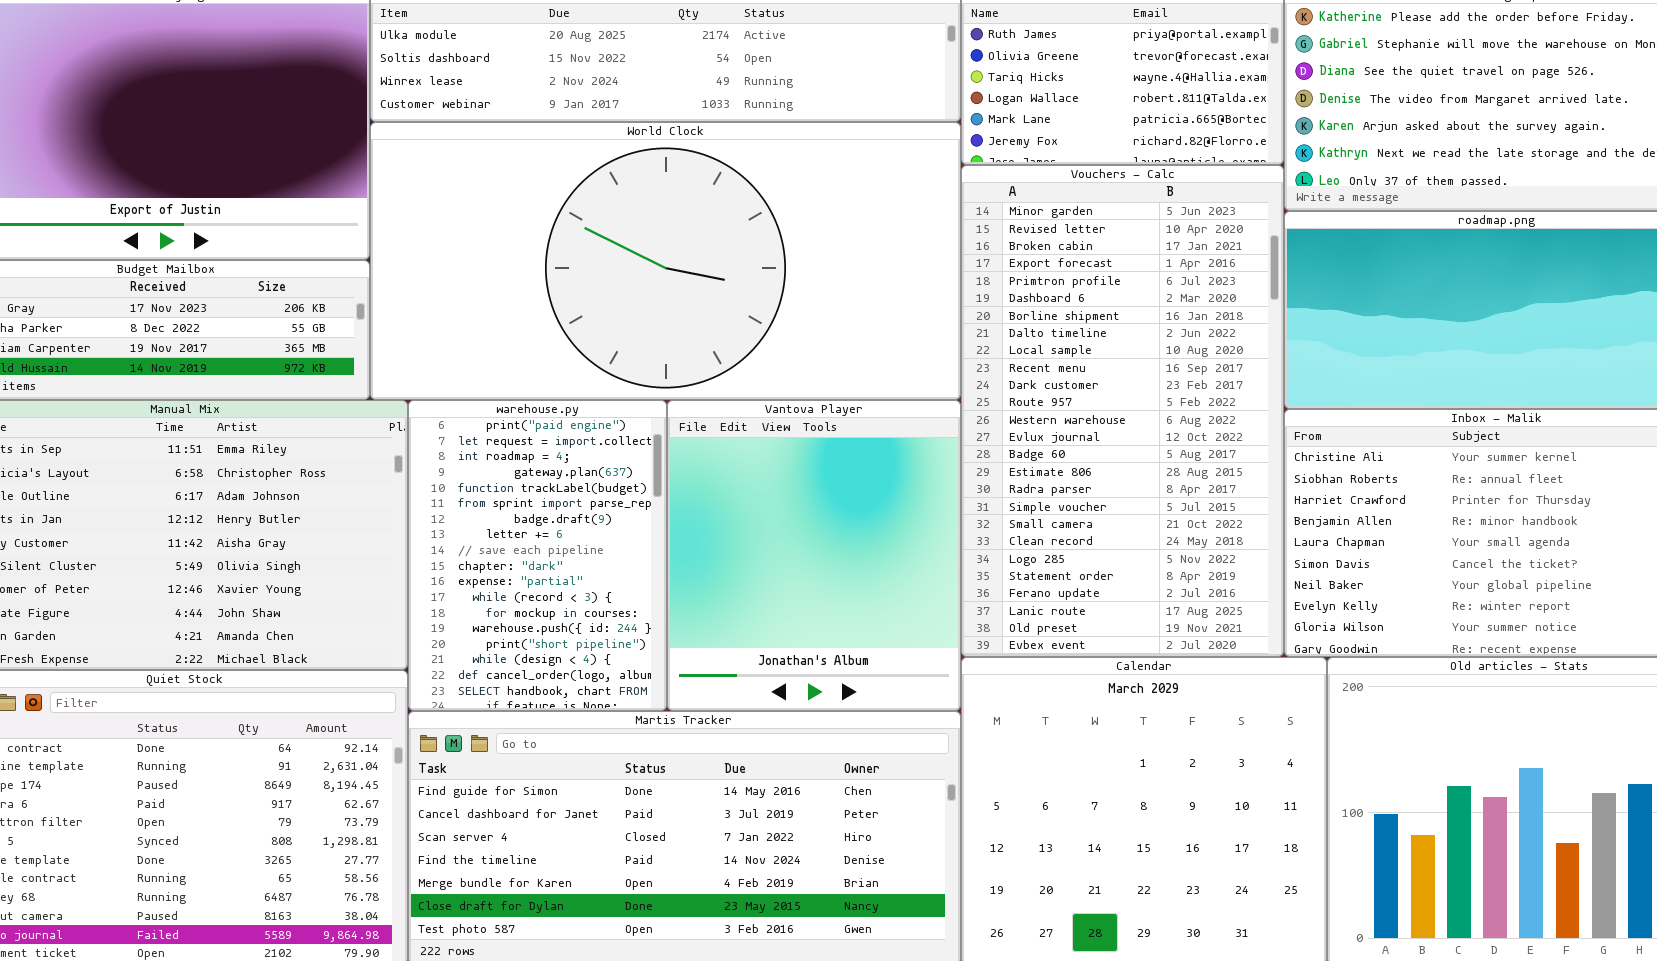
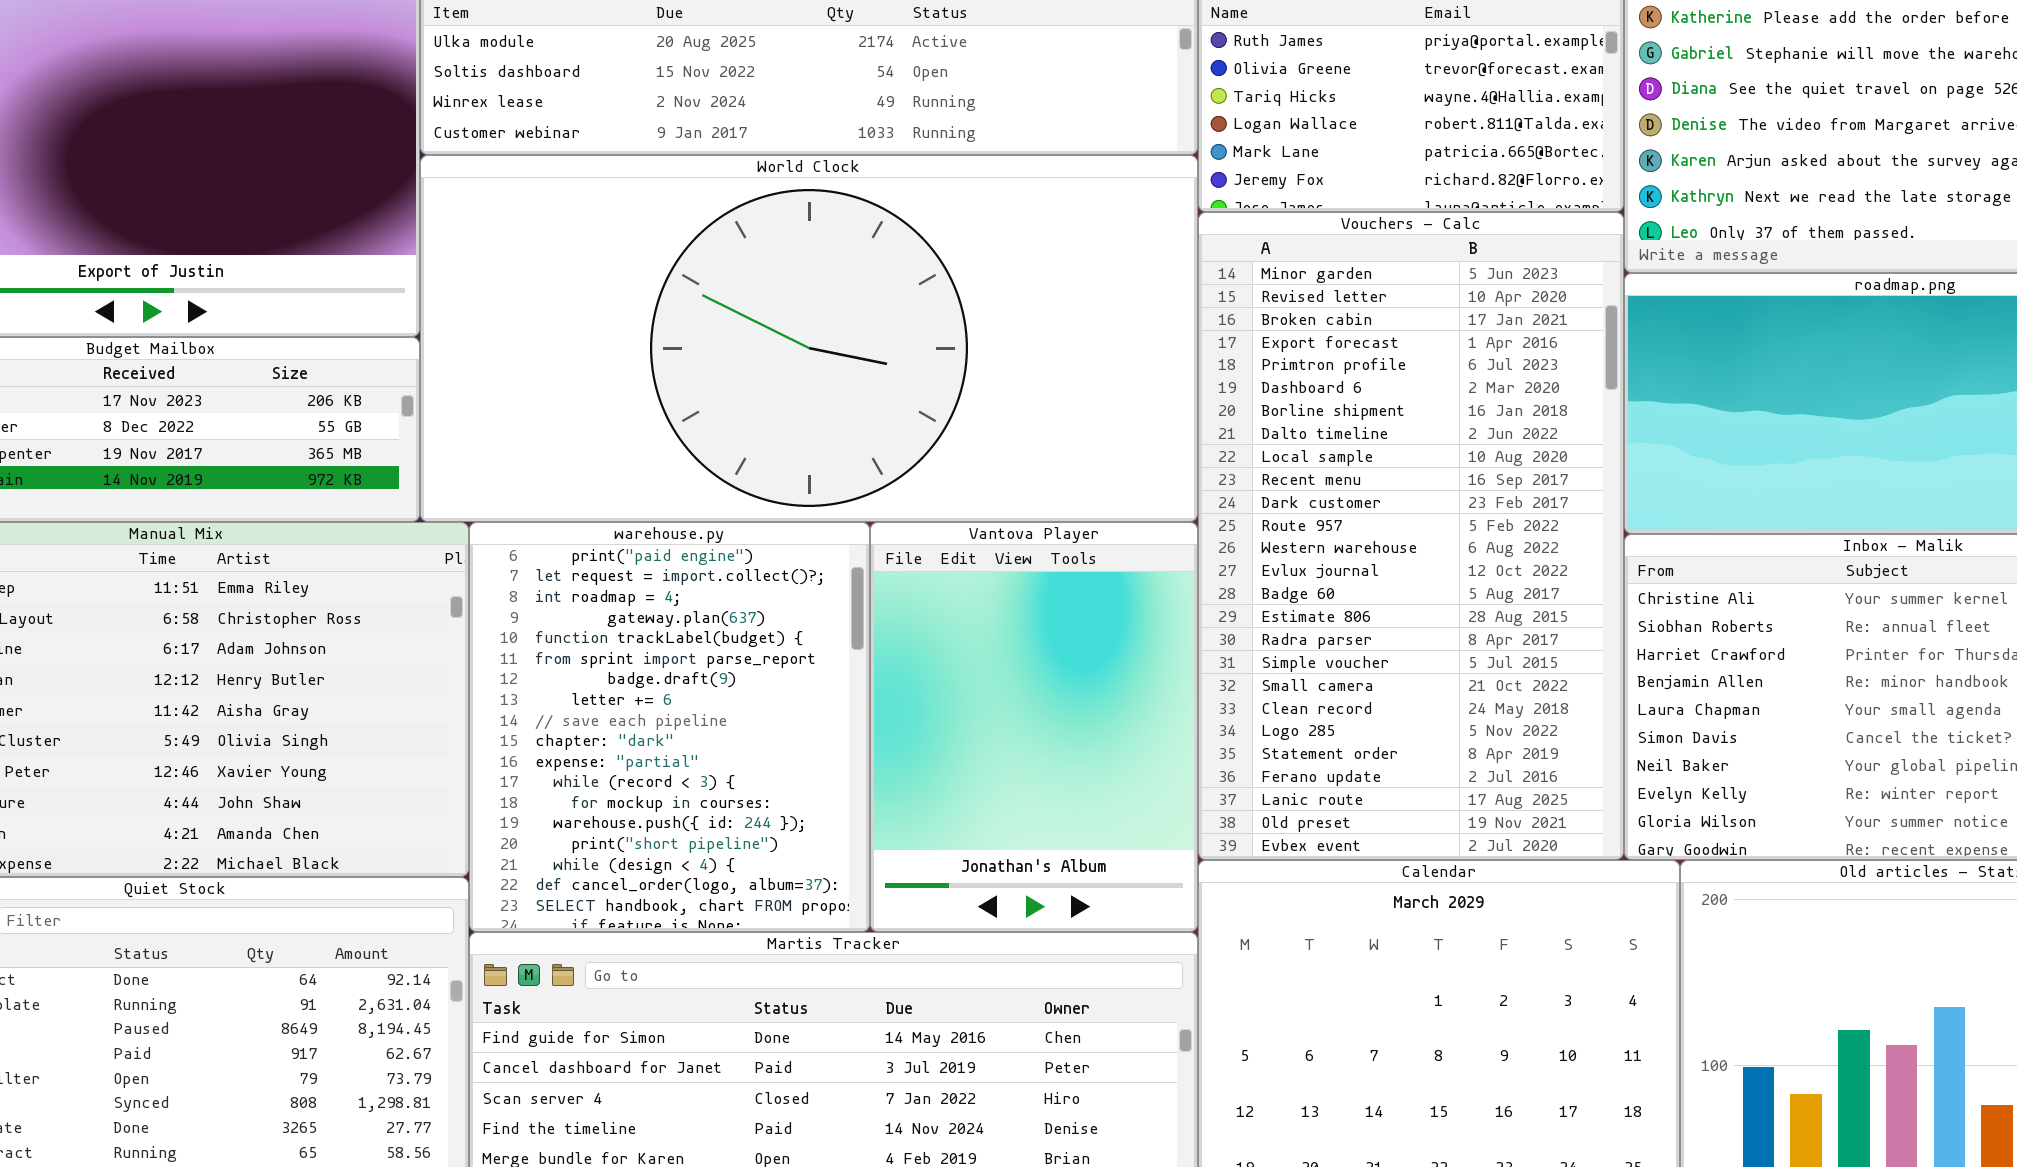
warehouse.py: [408,400,667,711] -> [469,522,870,932], resized
Vantova Player: [667,400,961,711] -> [870,522,1198,932], resized

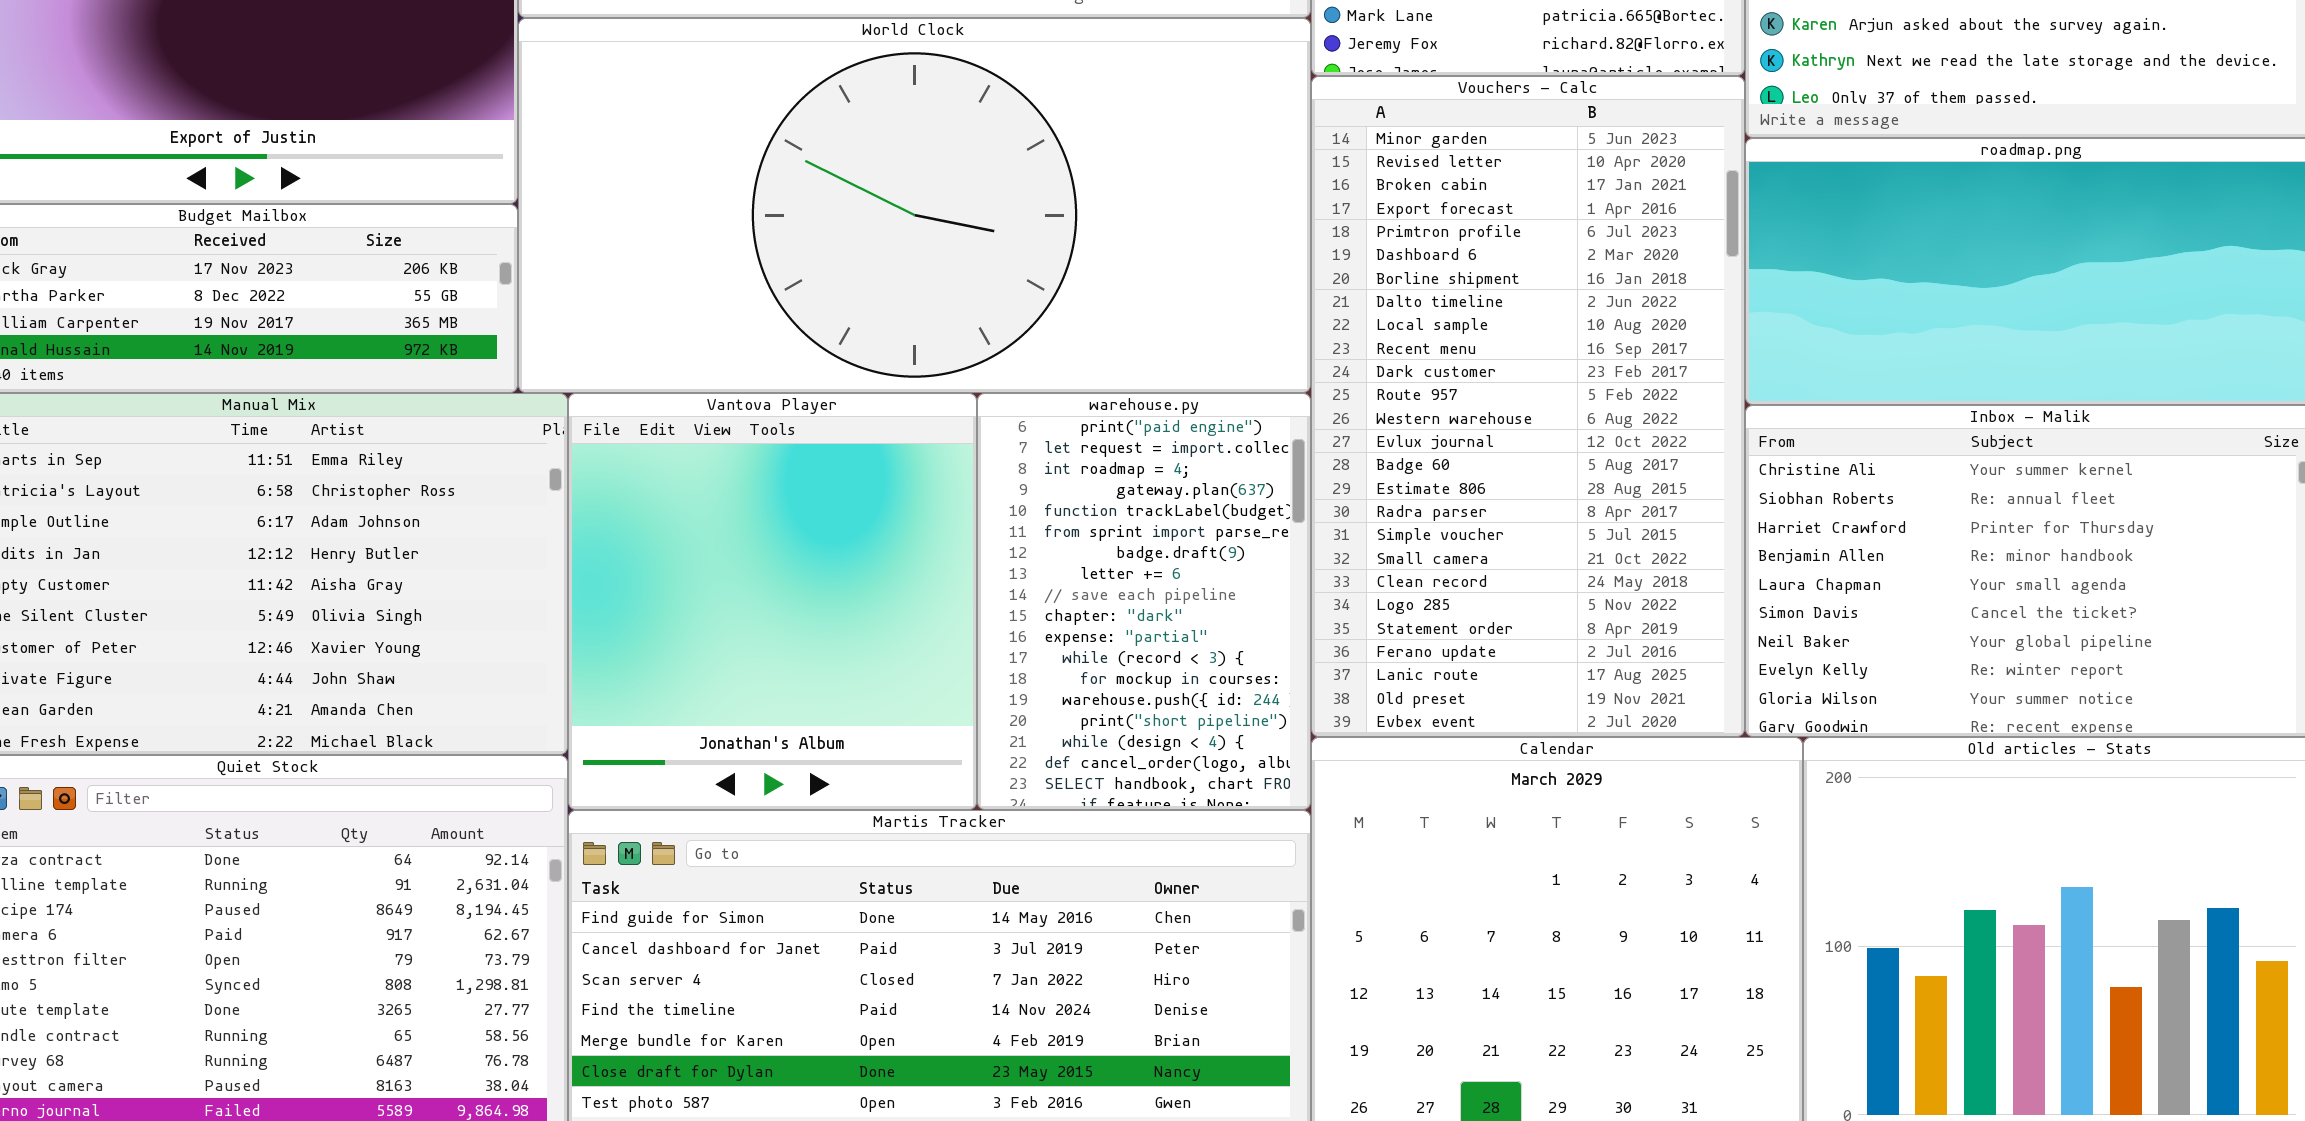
warehouse.py: [469,522,870,932] -> [977,393,1311,810], moved, resized
Vantova Player: [870,522,1198,932] -> [568,393,977,810], moved, resized

